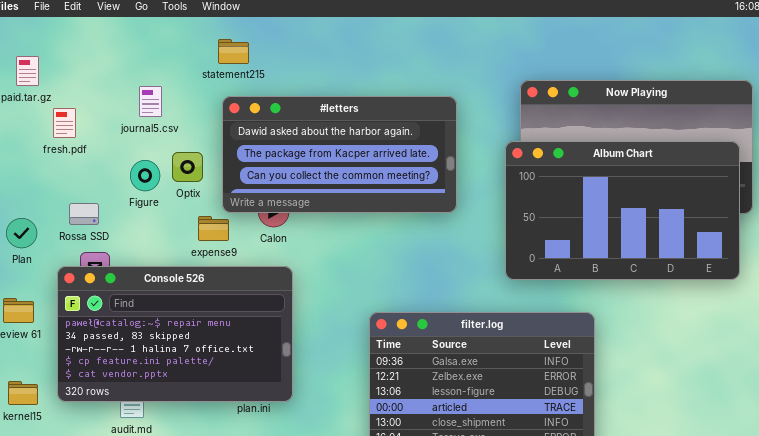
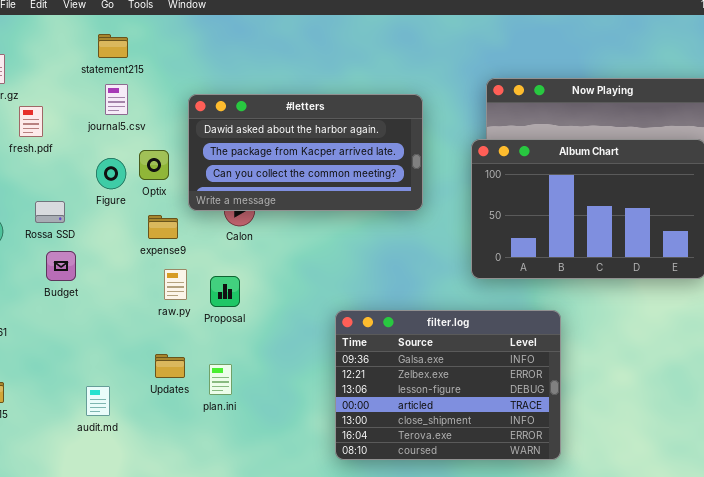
statement215: [218,39,249,64] -> [98,34,128,58], moved
expense9: [198,216,229,241] -> [148,215,178,239], moved
Console 526: [57,266,293,402] -> none, closed

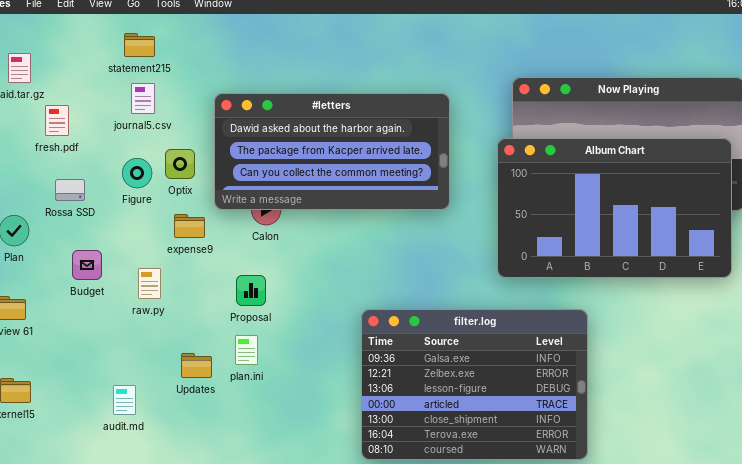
Rossa SSD: [35,201,65,223] -> [55,179,85,201], moved
raw.py: [164,269,187,300] -> [138,268,161,299], moved
plan.ini: [209,364,232,395] -> [235,335,258,365], moved

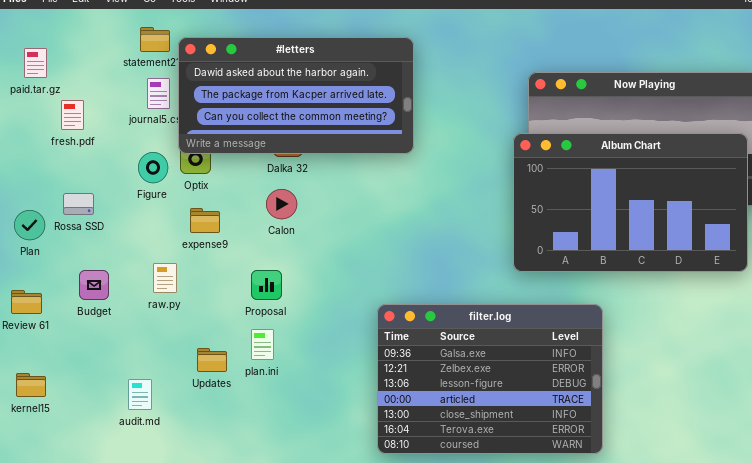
#letters: [214,93,450,210] -> [178,37,414,154], moved
Rossa SSD: [55,179,85,201] -> [63,193,94,215], moved
Budget: [72,250,102,280] -> [79,270,109,300], moved

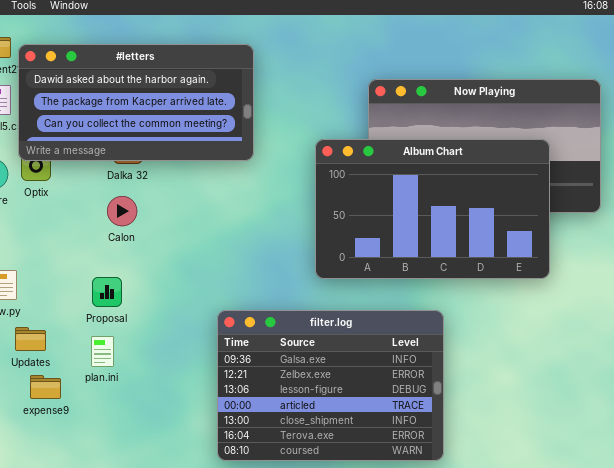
Album Chart: [513,133,748,272] -> [315,139,550,279], moved
expense9: [190,208,220,233] -> [30,375,61,399], moved
Updates: [197,348,227,372] -> [15,327,46,351], moved

